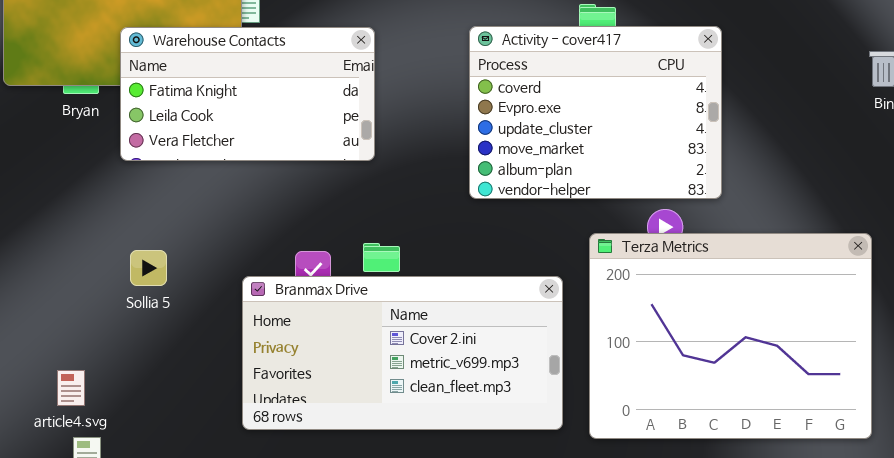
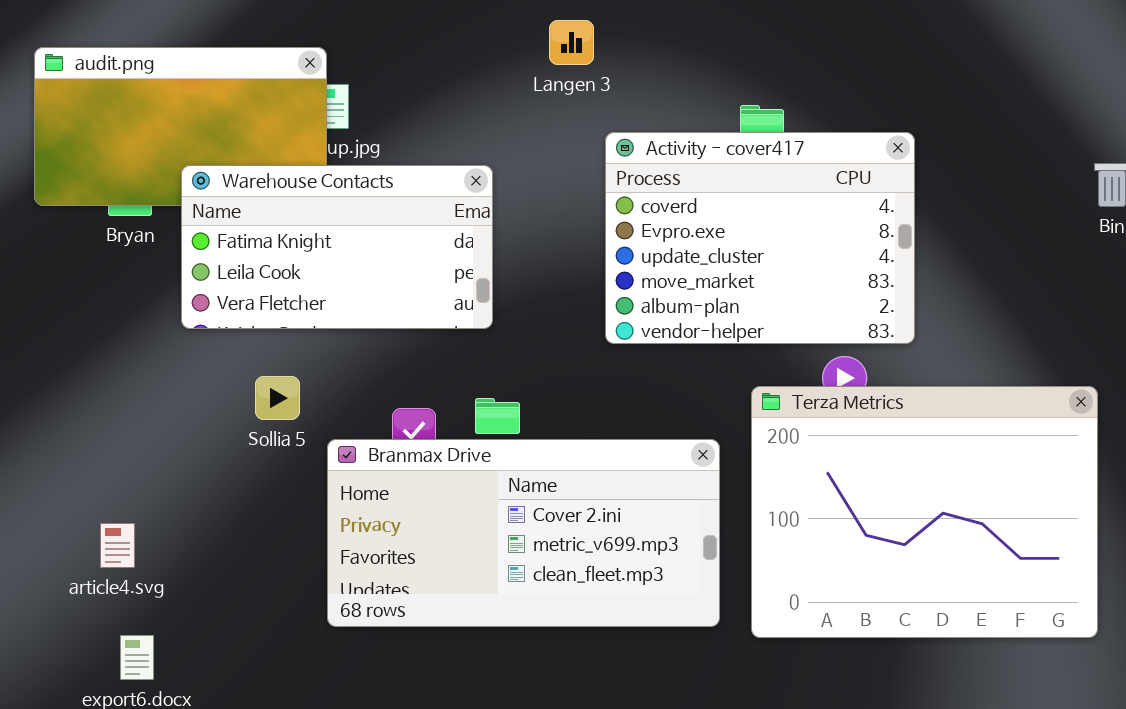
Warehouse Contacts: [120,27,375,161] -> [181,165,493,329], moved
Sollia 5: [130,250,167,286] -> [255,376,300,420], moved
article4.svg: [57,370,85,406] -> [100,523,135,568], moved

